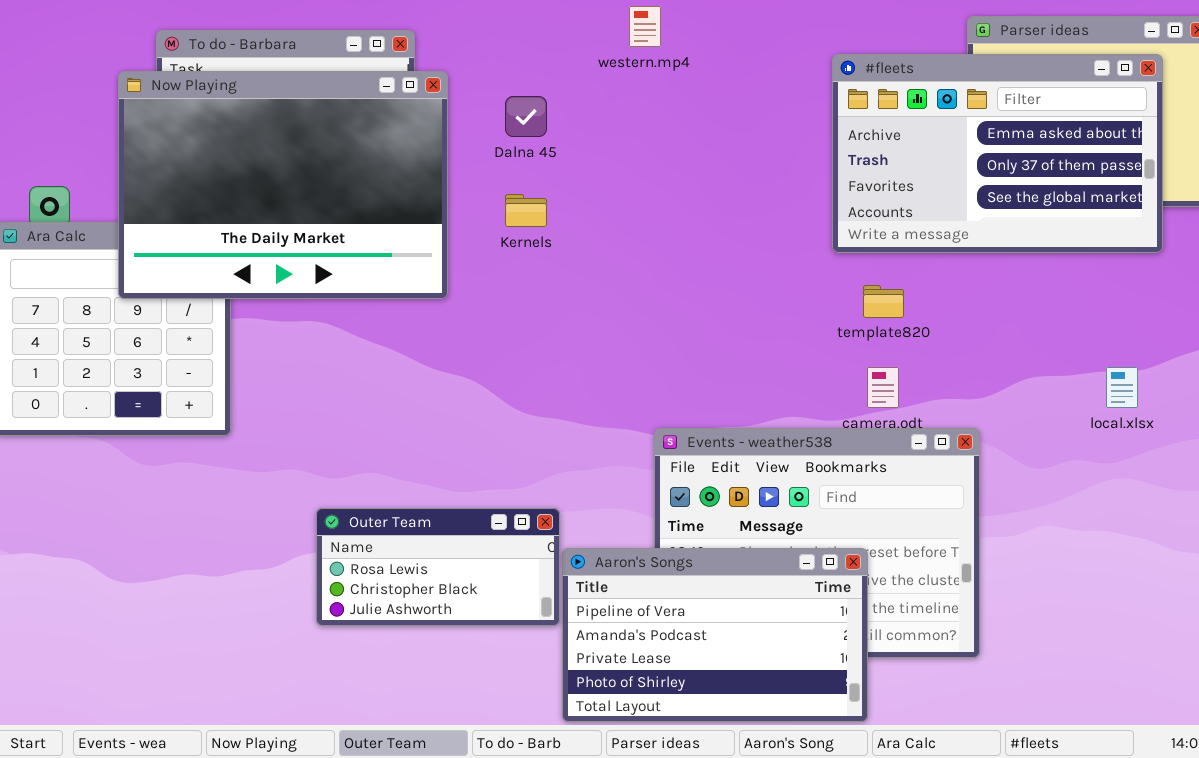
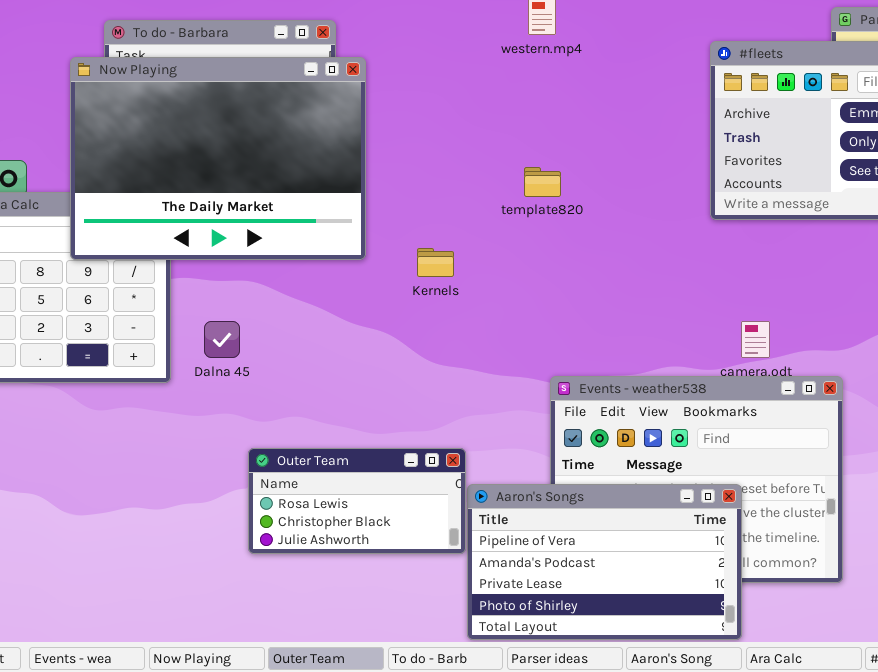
Dalna 45: [505,96,547,137] -> [204,321,240,358], moved
Kernels: [505,194,547,227] -> [417,248,454,277], moved
template820: [863,285,904,318] -> [524,167,561,197], moved

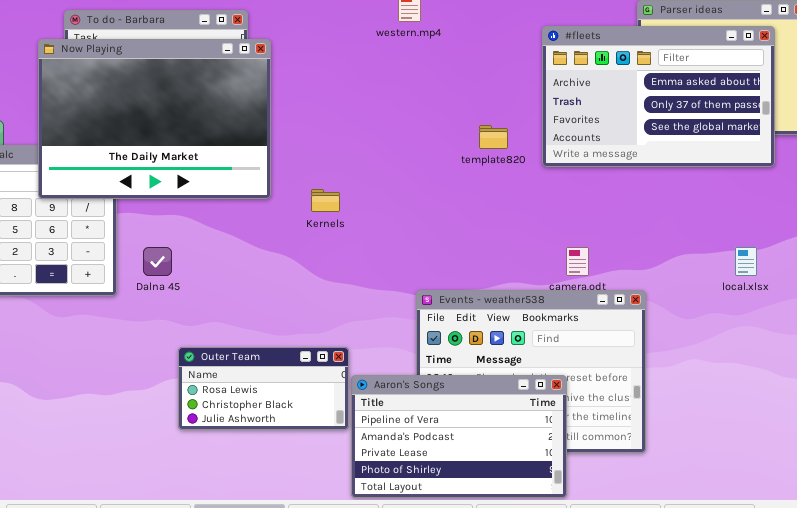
template820: [524,167,561,197] -> [479,125,508,149], moved

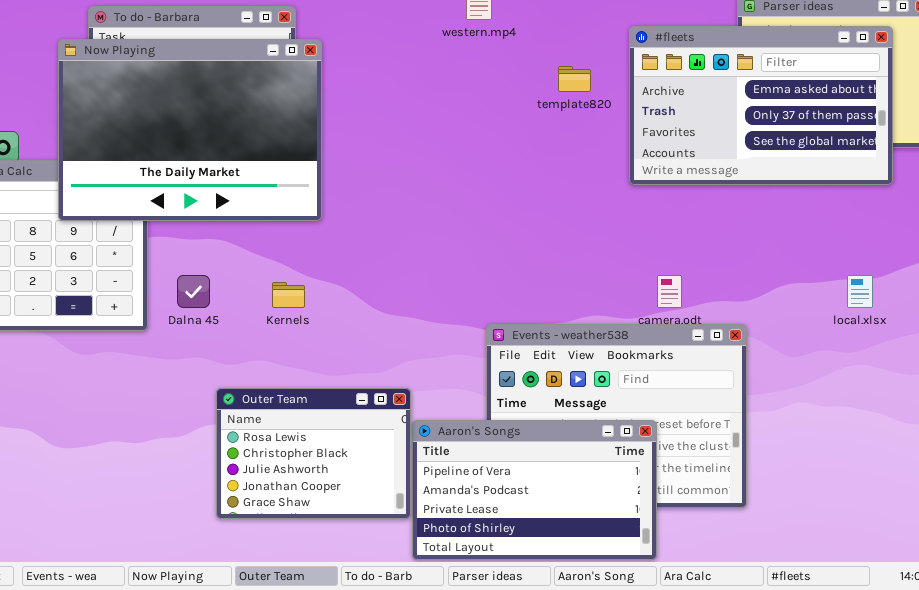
template820: [479,125,508,149] -> [558,66,591,92], moved
Kernels: [311,189,340,212] -> [272,282,305,308], moved
Outer Team: [178,347,349,430] -> [216,388,411,519], resized

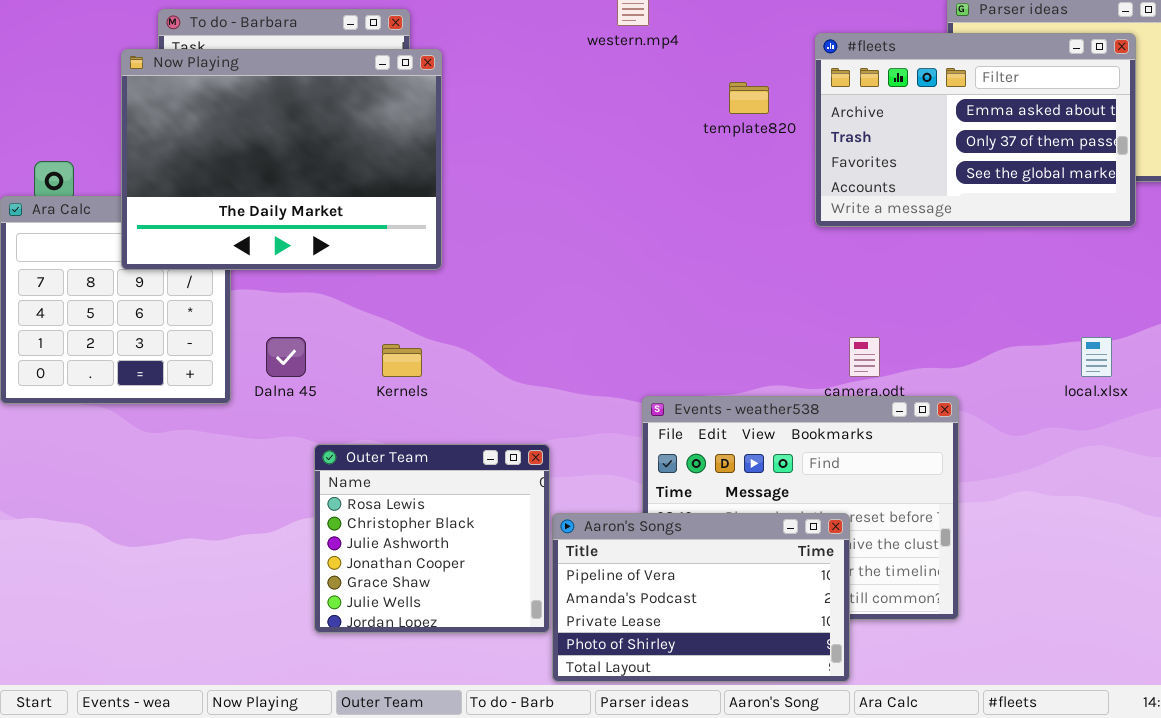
Outer Team: [216,388,411,519] -> [314,444,550,633], resized

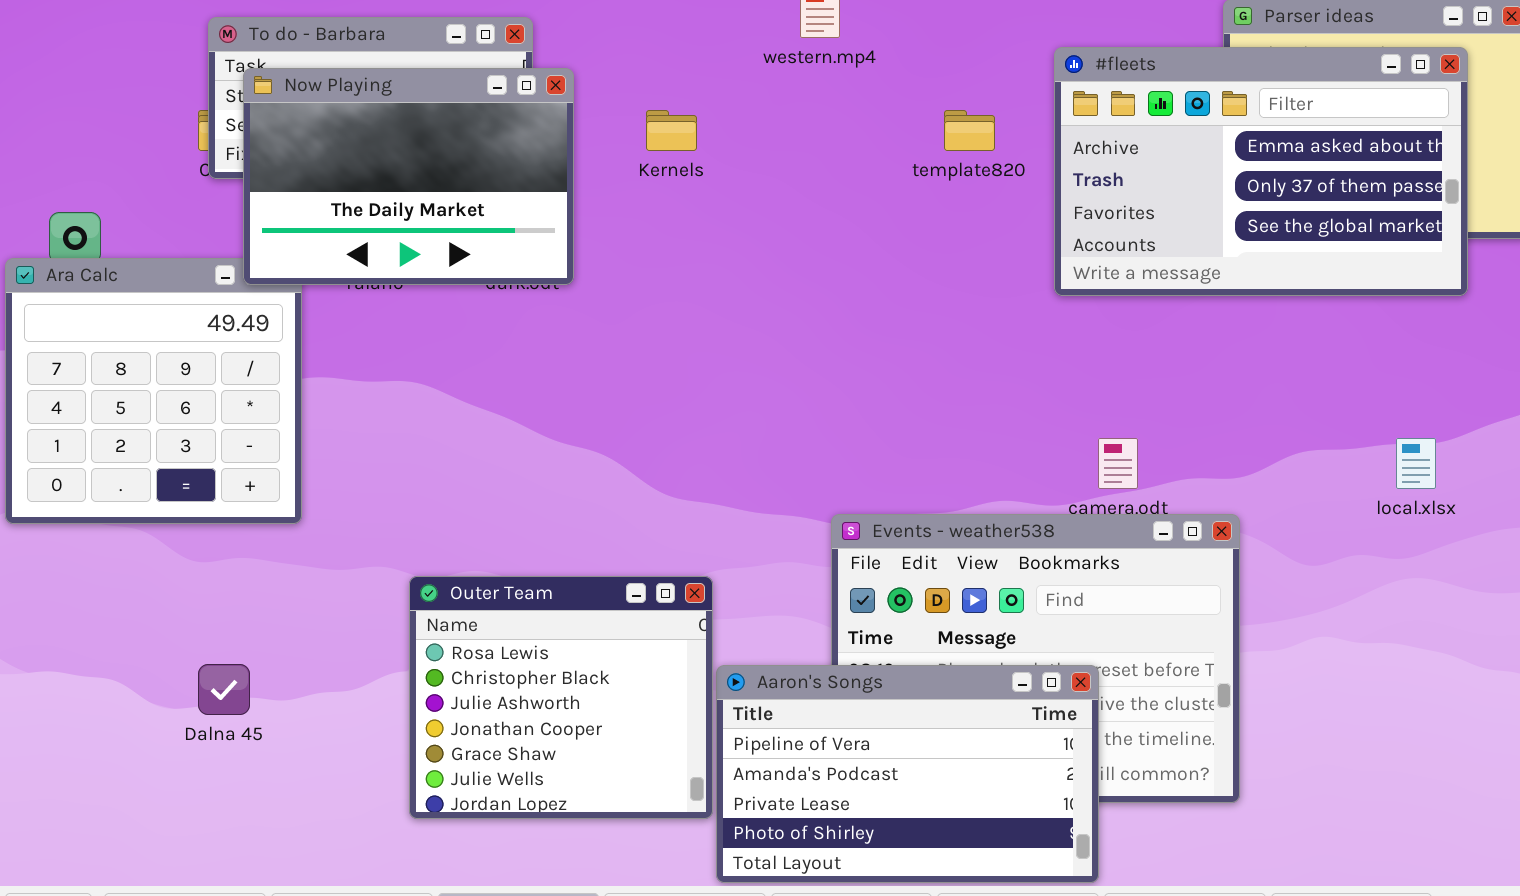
Now Playing: [121,49,442,270] -> [243,68,574,285], resized
Dalna 45: [266,337,306,377] -> [198,664,250,715], moved
Kernels: [382,344,422,377] -> [646,110,697,151], moved

